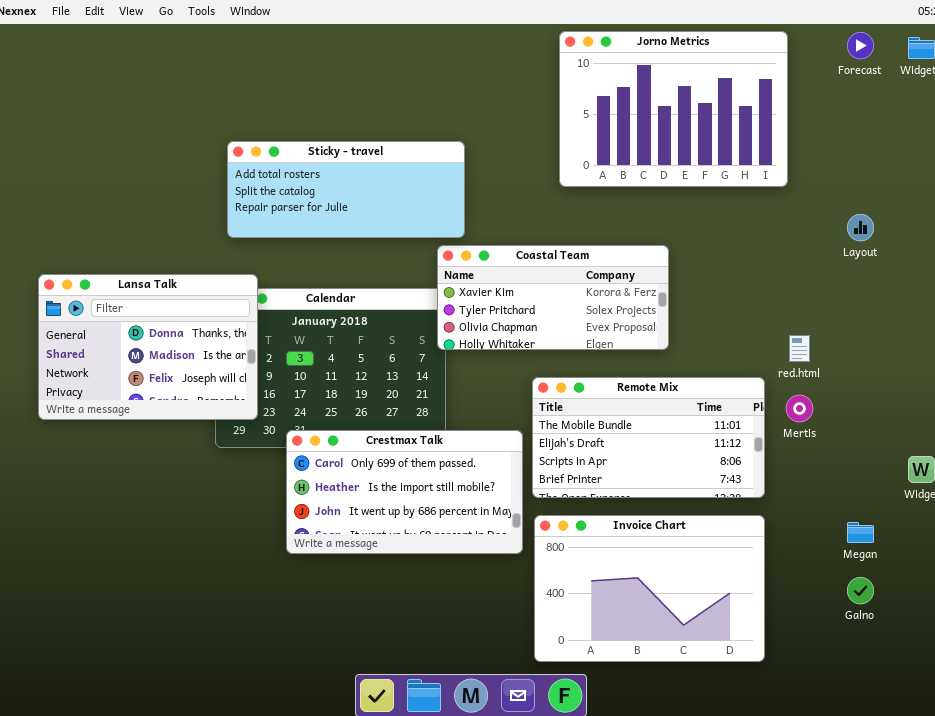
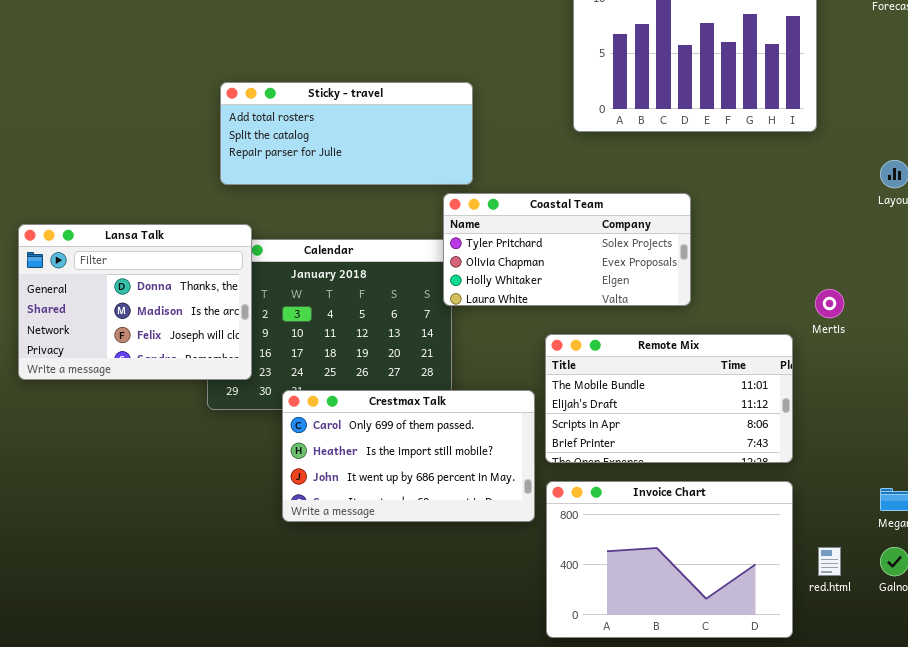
Coastal Team: [437,245,669,350] -> [443,193,691,306], scrolled down 1 row
red.html: [789,335,810,362] -> [818,547,841,576], moved
Mertis: [786,395,813,422] -> [815,289,844,318], moved

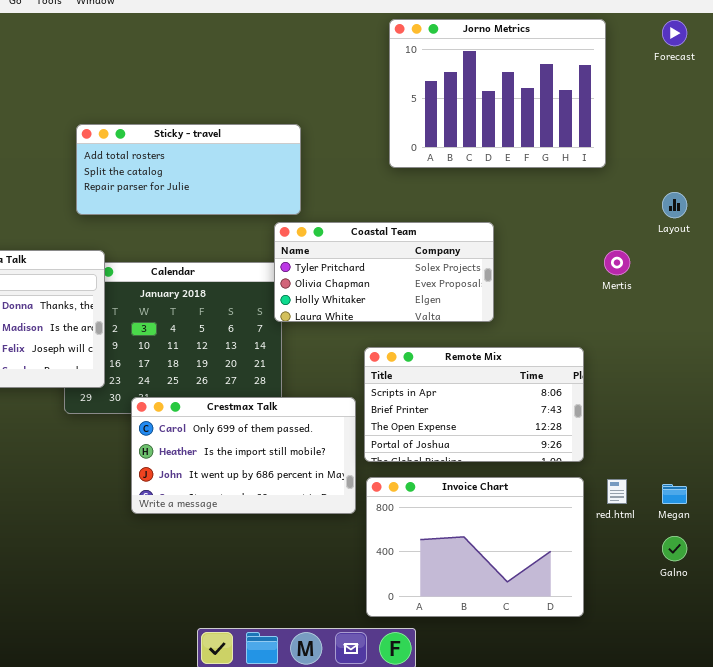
Mertis: [815,289,844,318] -> [604,250,630,275], moved
Remote Mix: [545,334,793,463] -> [364,347,584,462], scrolled down 2 rows
red.html: [818,547,841,576] -> [607,479,627,504], moved

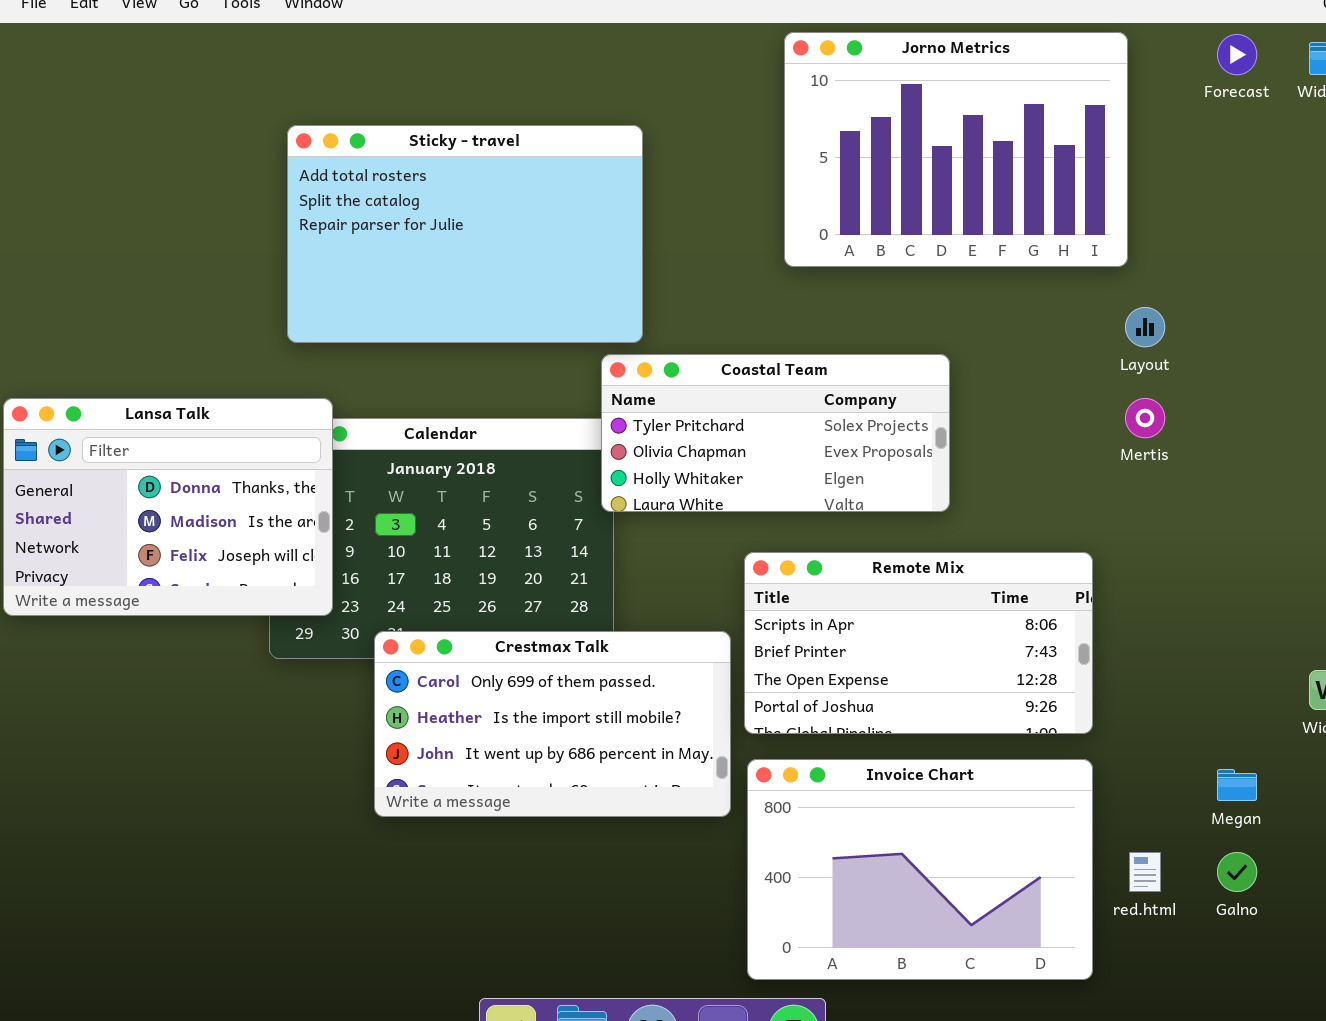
Sticky - travel: [76,124,301,215] -> [287,125,643,343], resized
Layout: [662,192,687,218] -> [1125,307,1165,347], moved
red.html: [607,479,627,504] -> [1129,852,1161,892], moved

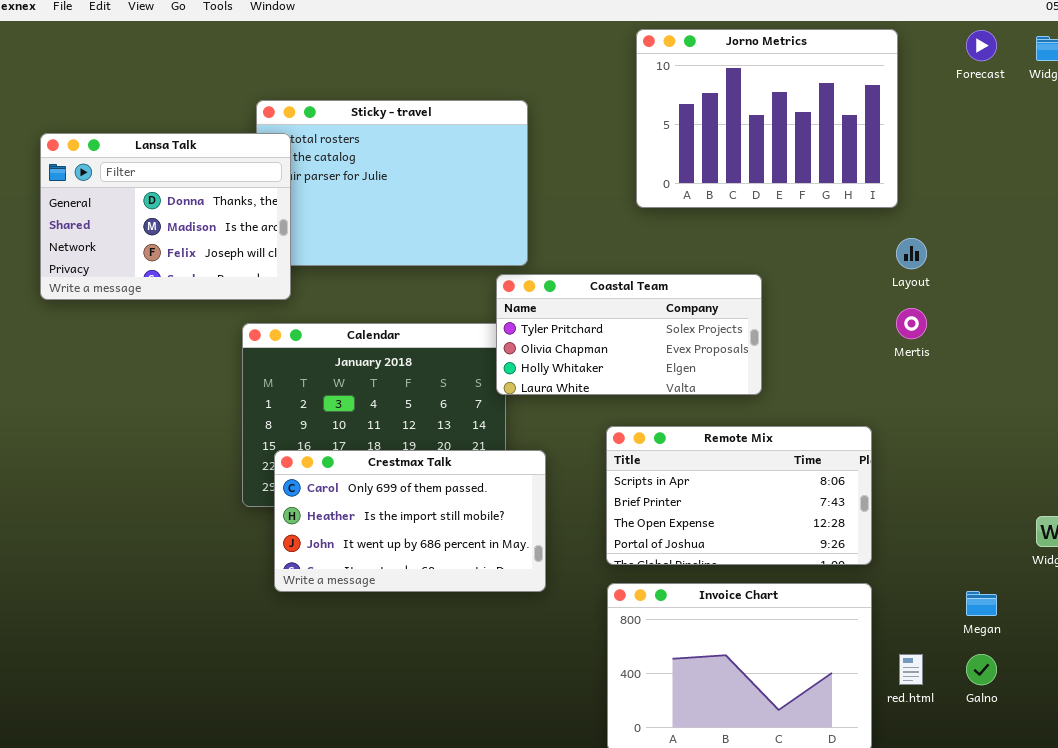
Lansa Talk: [3,398,333,616] -> [40,133,291,300], moved
Crestmax Talk: [374,631,731,817] -> [274,450,546,592], moved

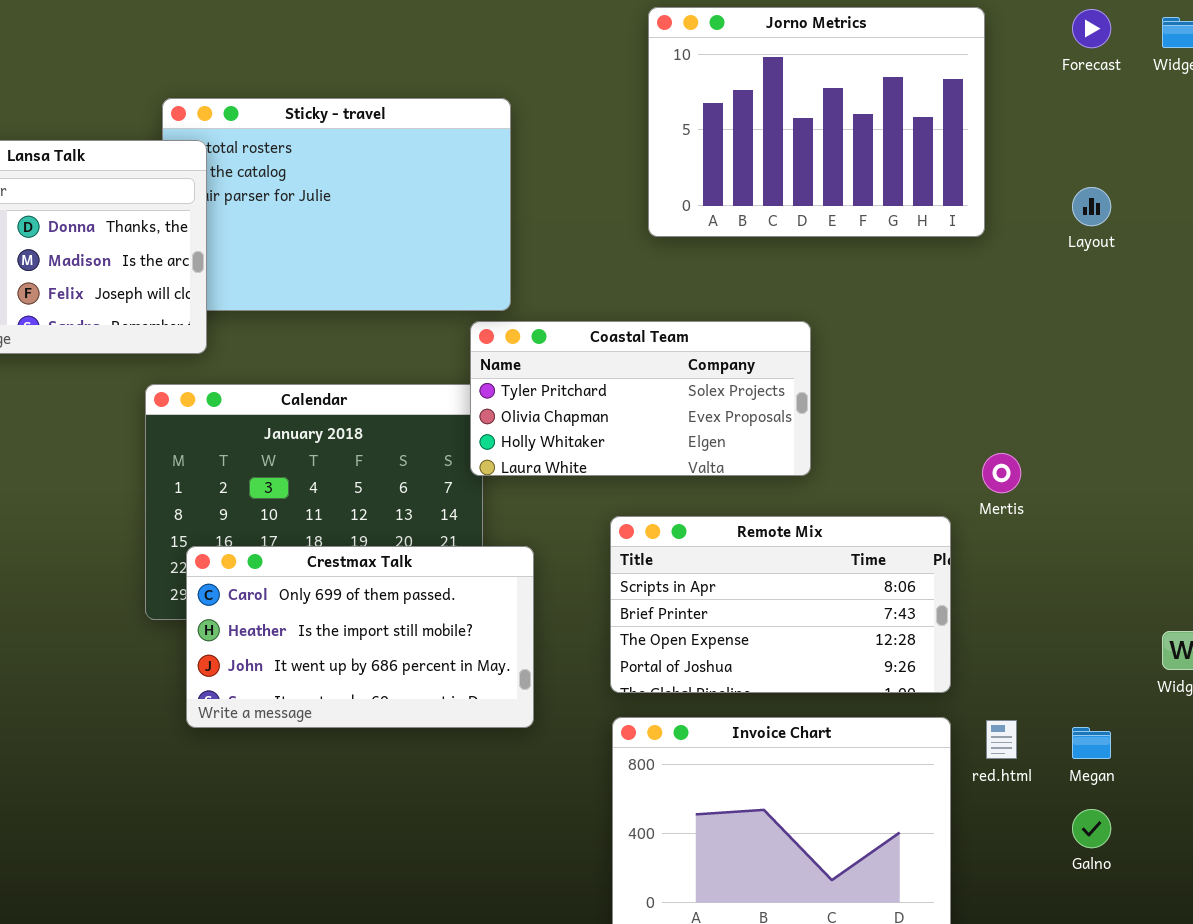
Layout: [896,238,927,269] -> [1072,187,1111,226], moved
Mertis: [896,308,927,339] -> [982,453,1021,493], moved
red.html: [899,654,923,685] -> [986,720,1017,759], moved

